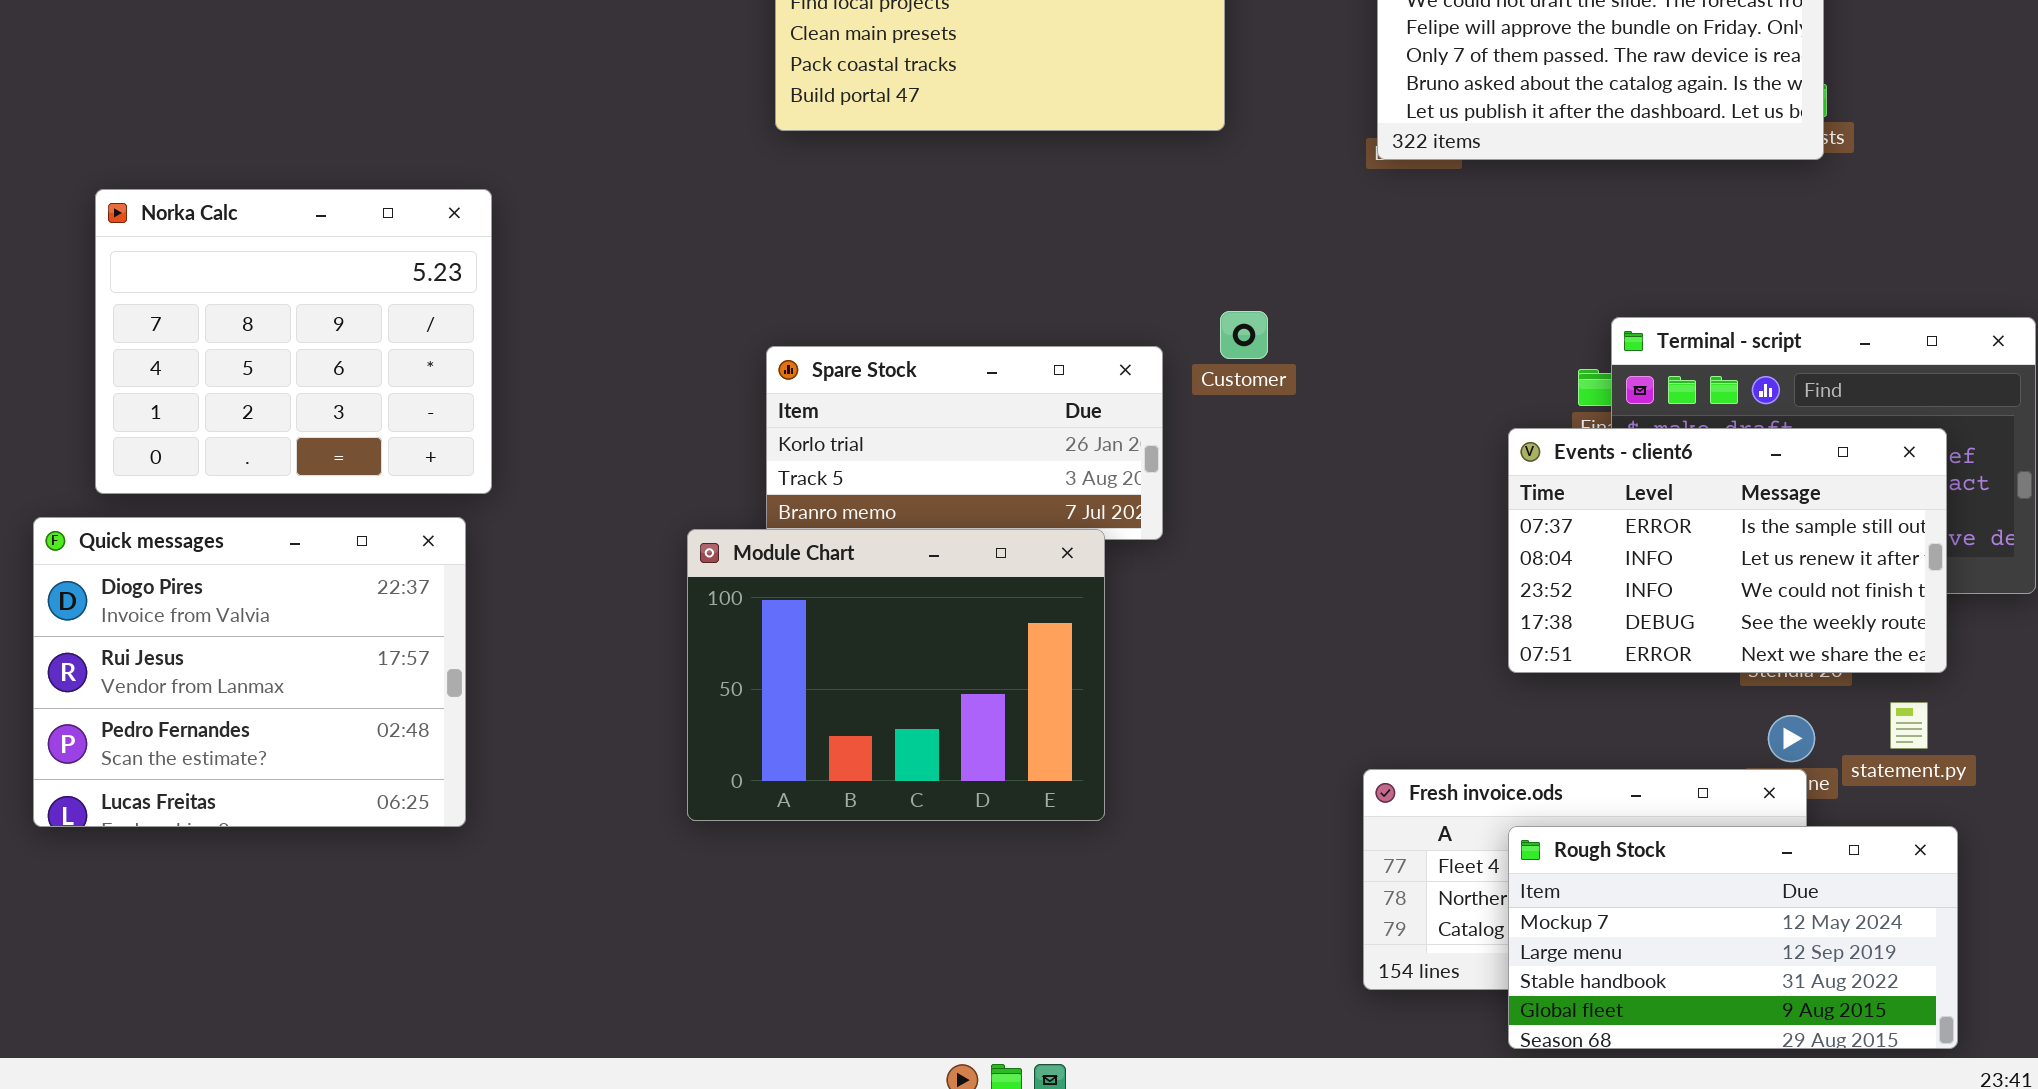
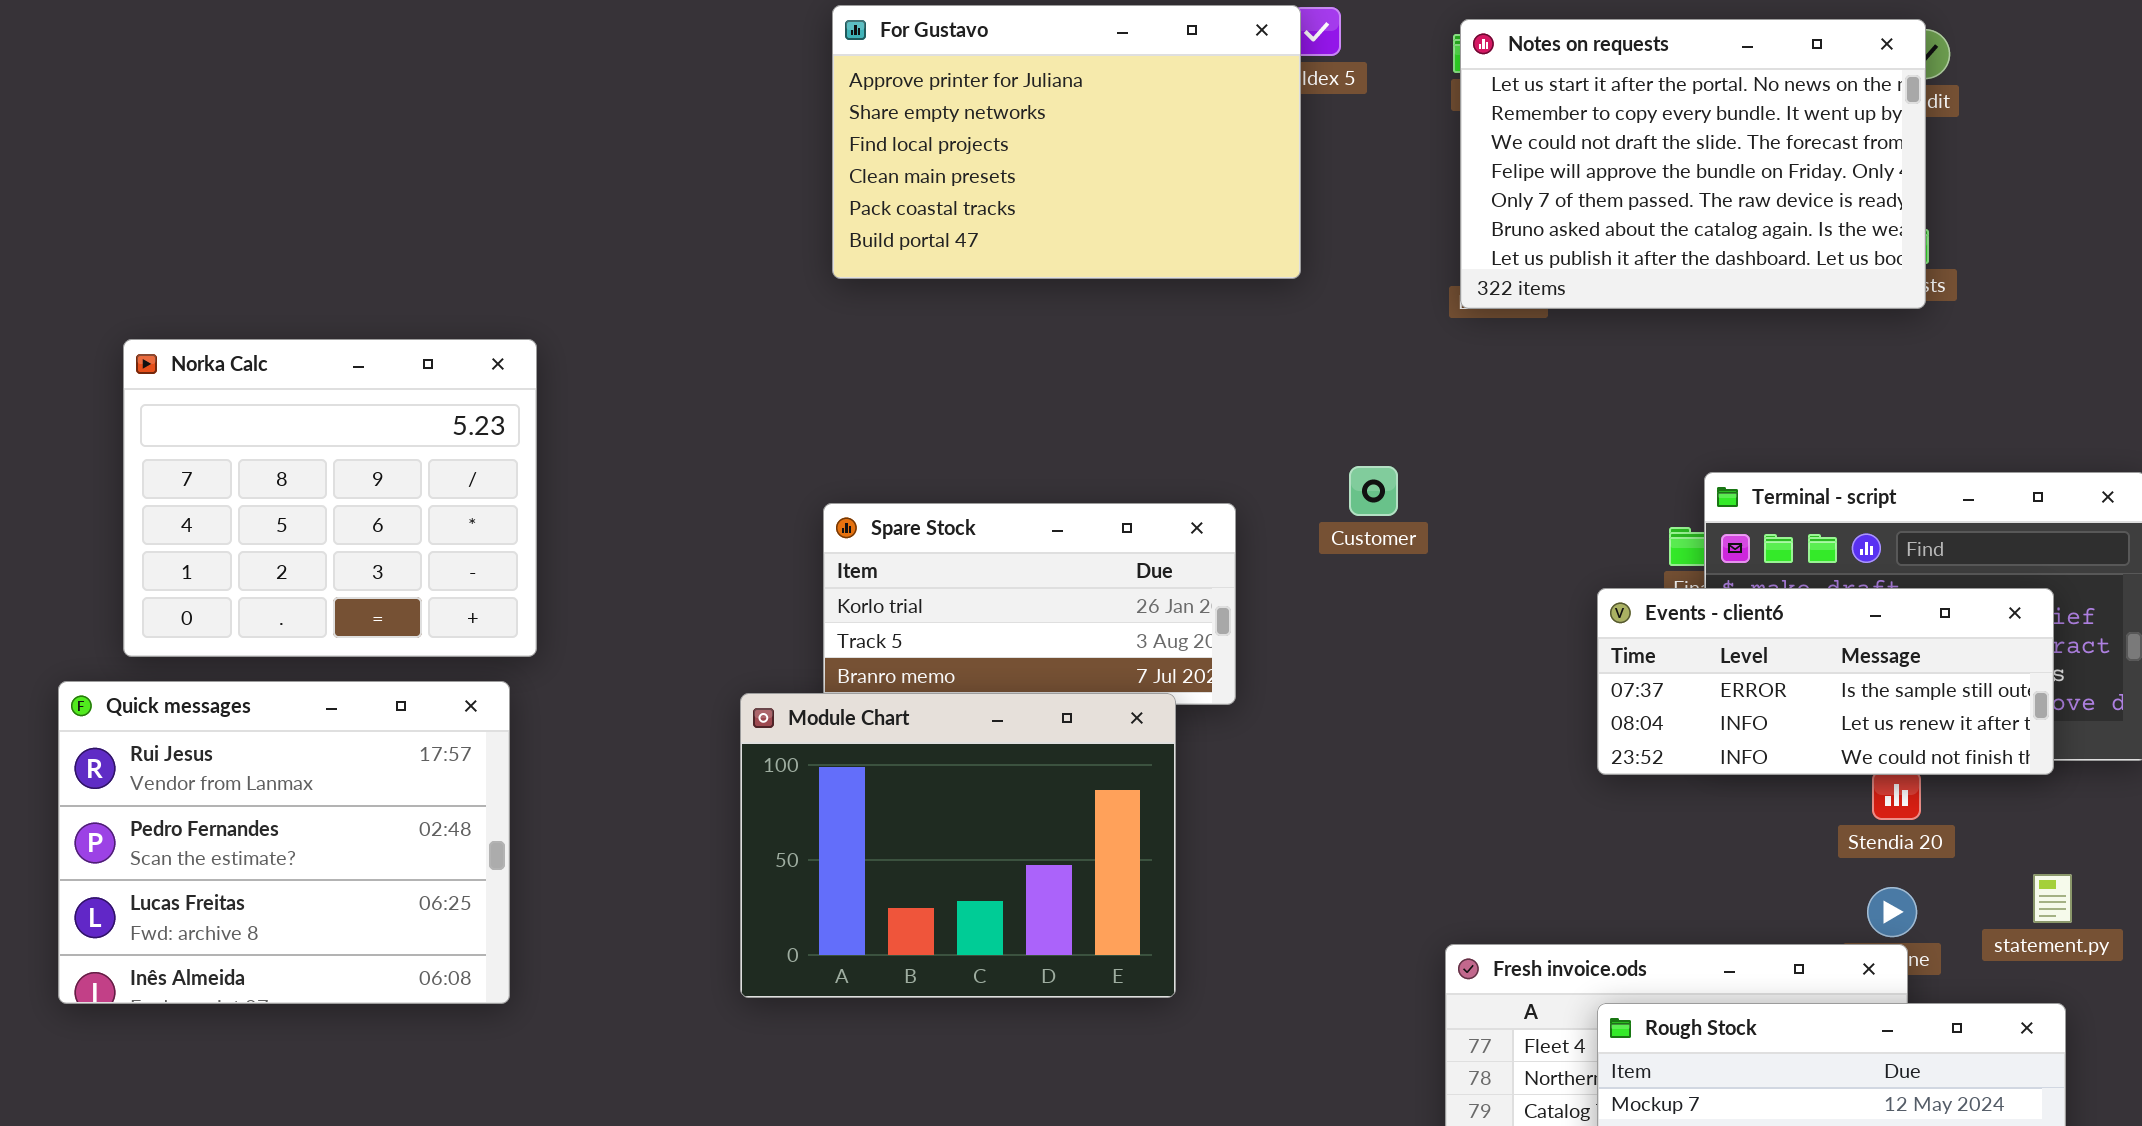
Customer: [1220,311,1268,359] -> [1349,466,1398,516], moved
Events - client6: [1508,428,1947,673] -> [1597,588,2054,775], resized
Quick messages: [33,517,466,827] -> [58,681,510,1004], scrolled down 1 row
statement.py: [1890,702,1928,749] -> [2033,874,2072,923], moved

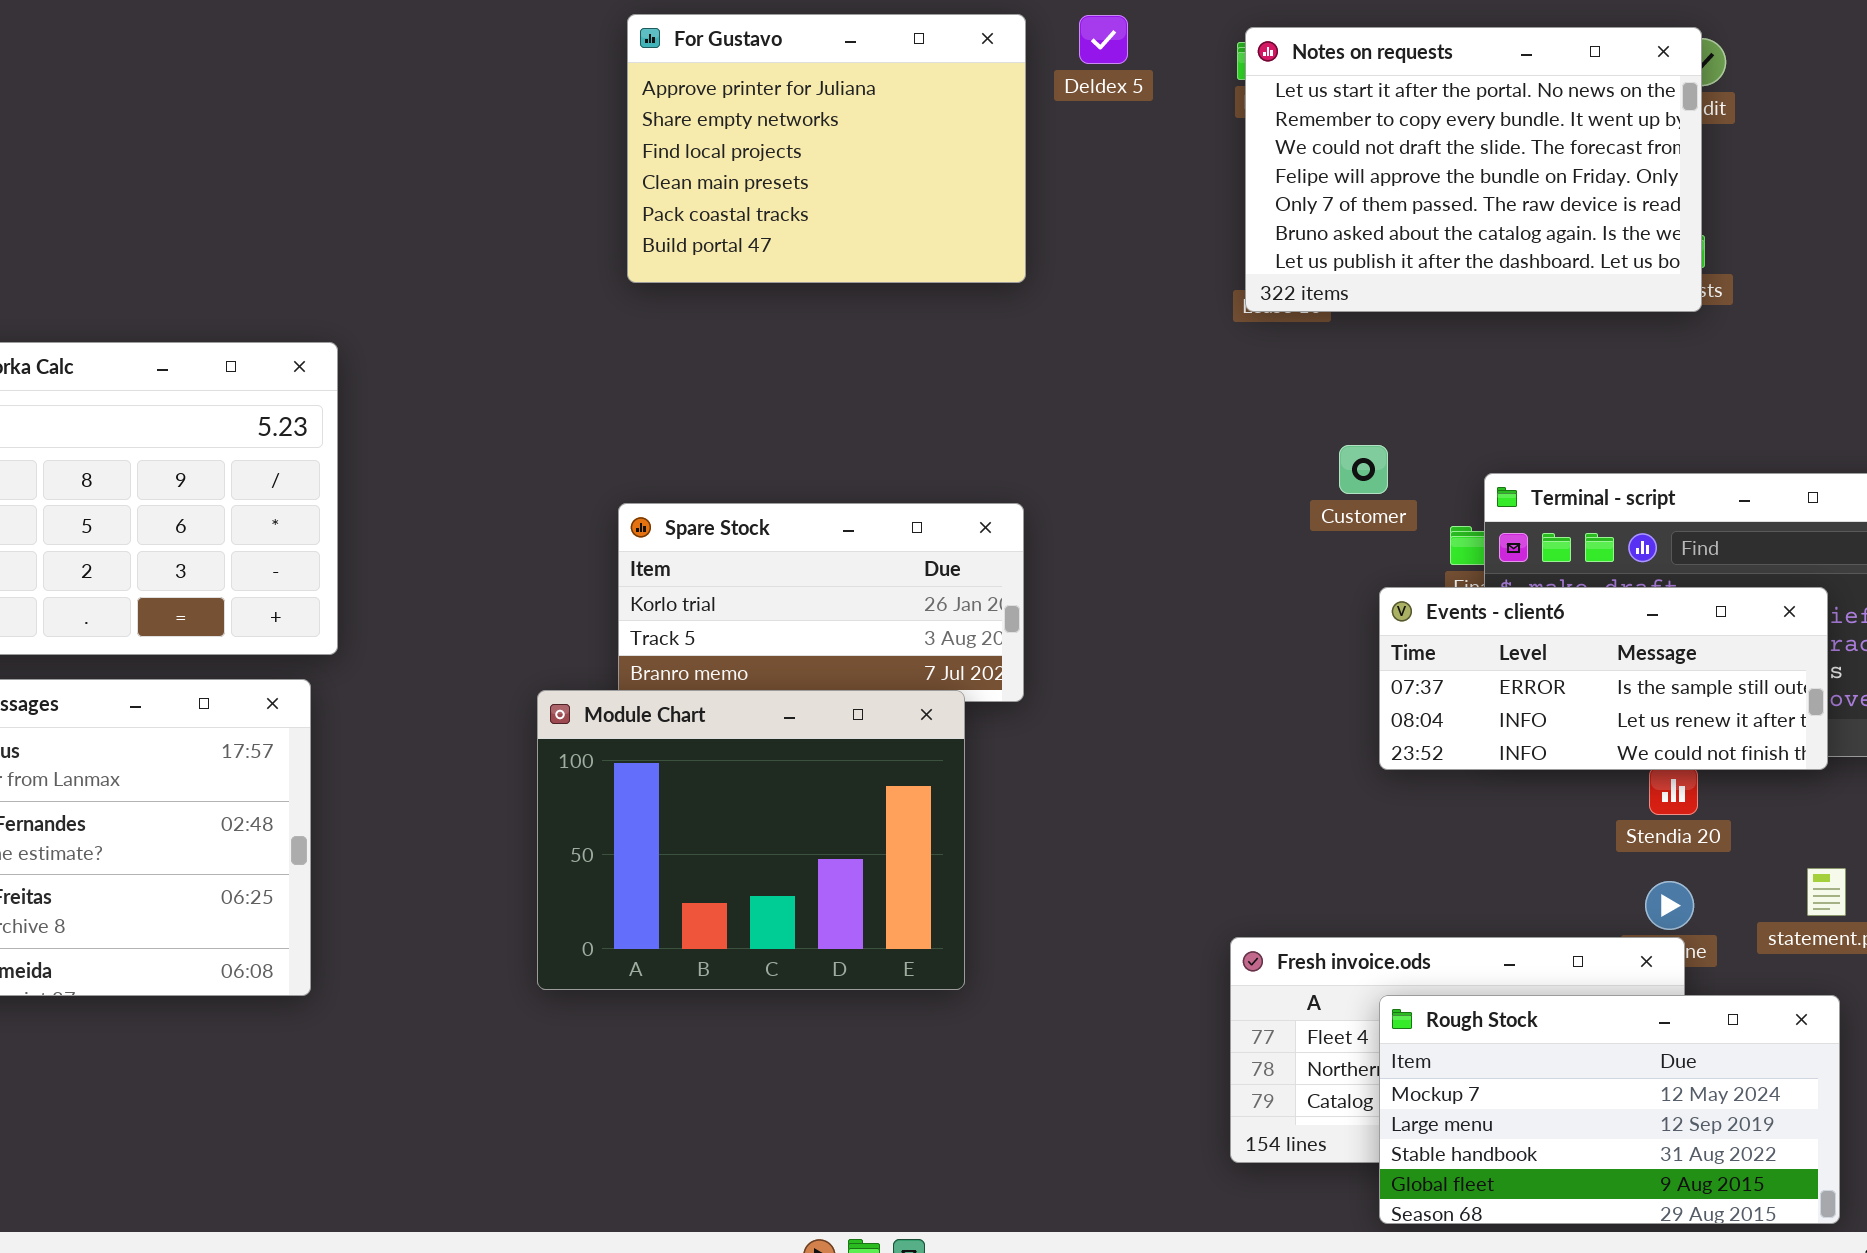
For Gustavo: [832,5,1301,279] -> [627,14,1026,283], resized
Customer: [1349,466,1398,516] -> [1339,445,1388,494], moved

